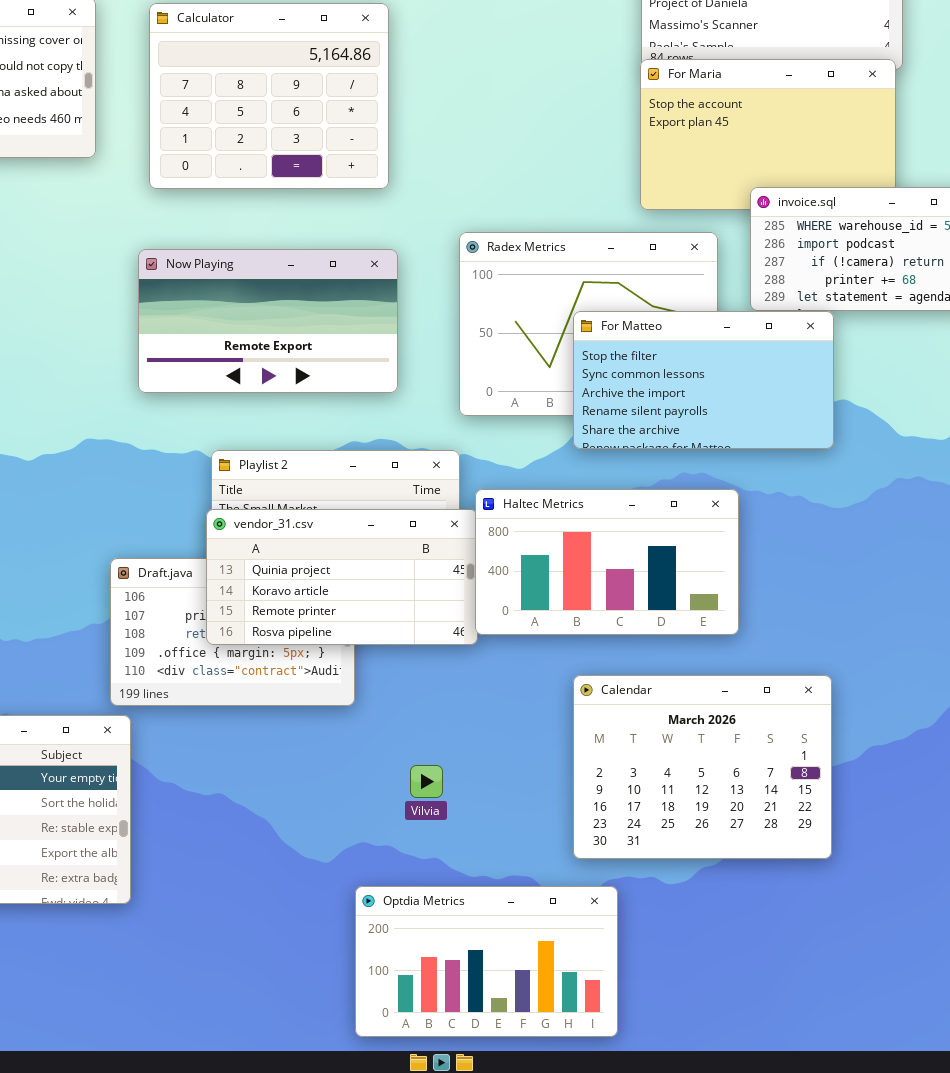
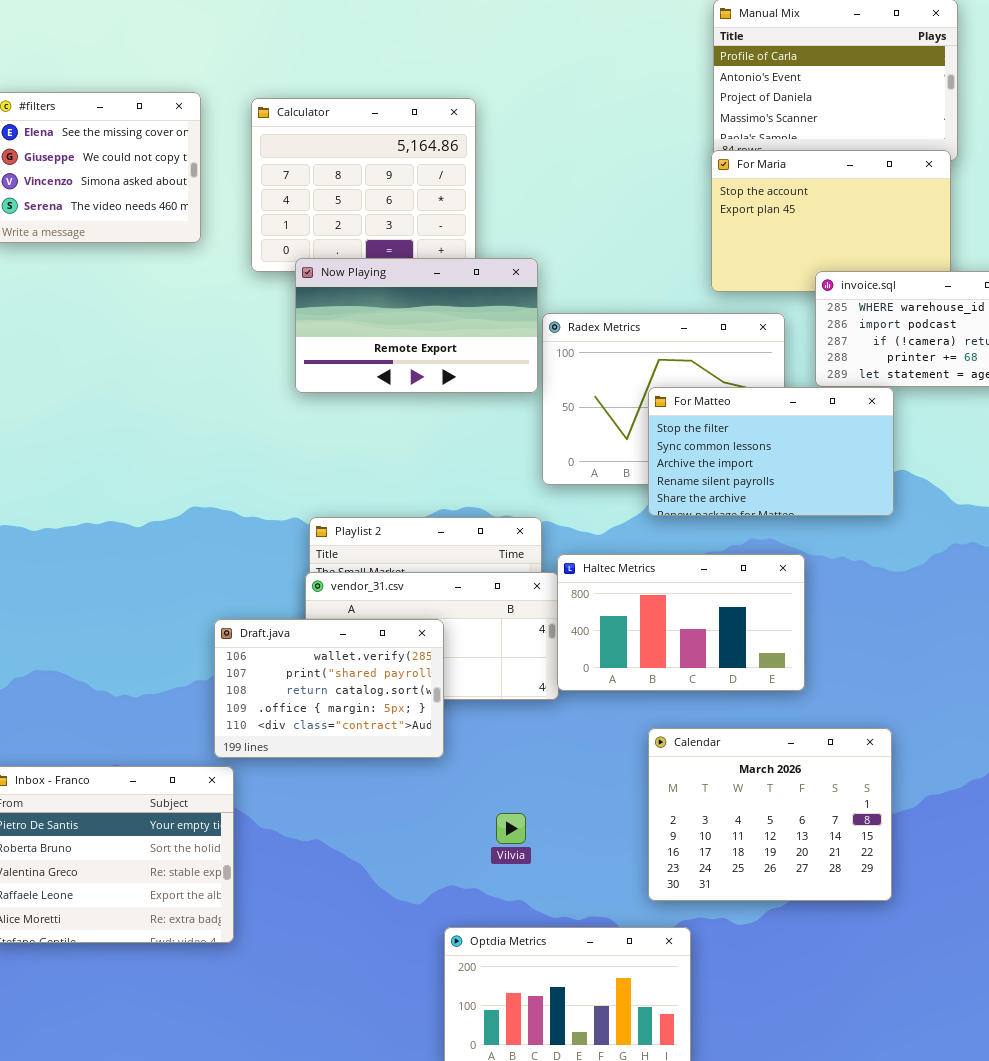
Now Playing: [138,249,398,393] -> [295,258,538,393], moved
Draft.java: [110,558,355,706] -> [214,619,444,758], raised

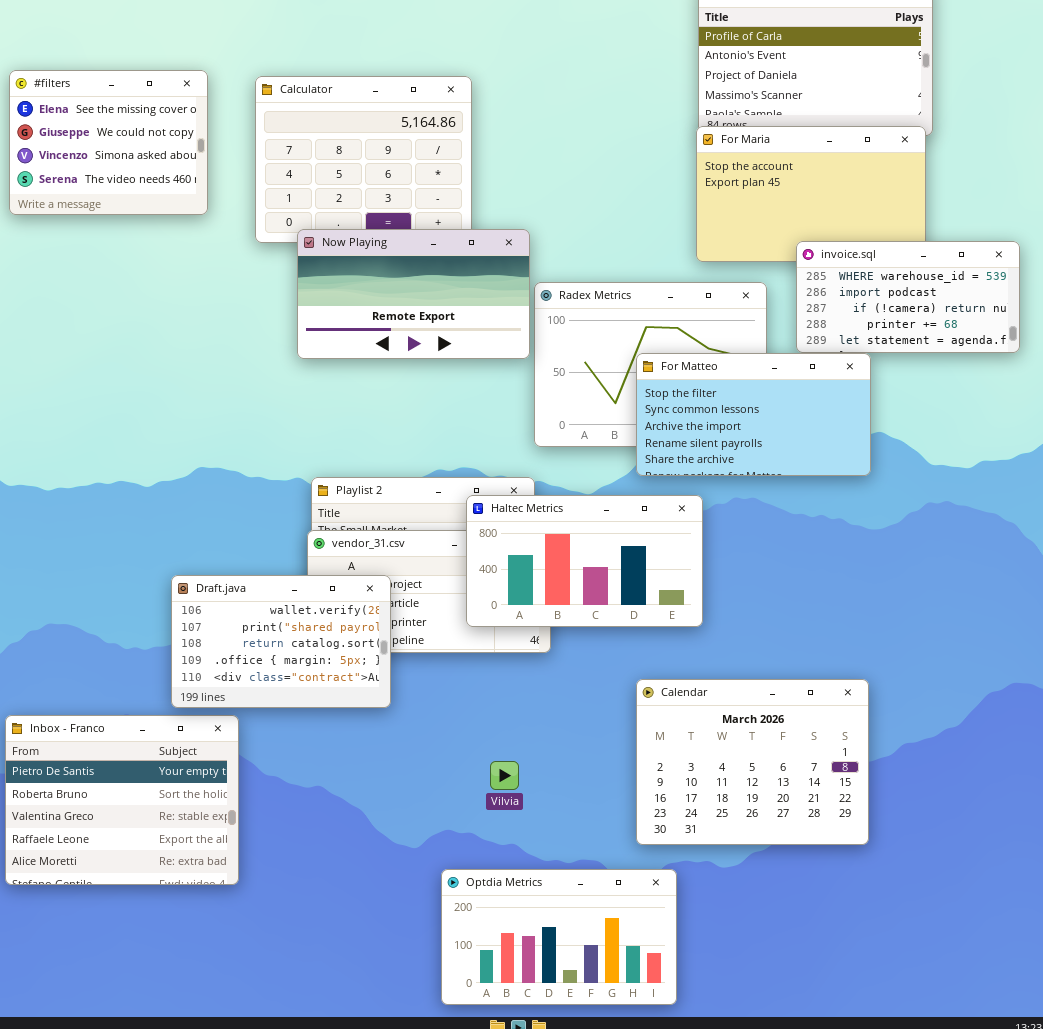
Haltec Metrics: [557,554,805,691] -> [466,495,703,627], moved
Draft.java: [214,619,444,758] -> [171,575,391,708], moved

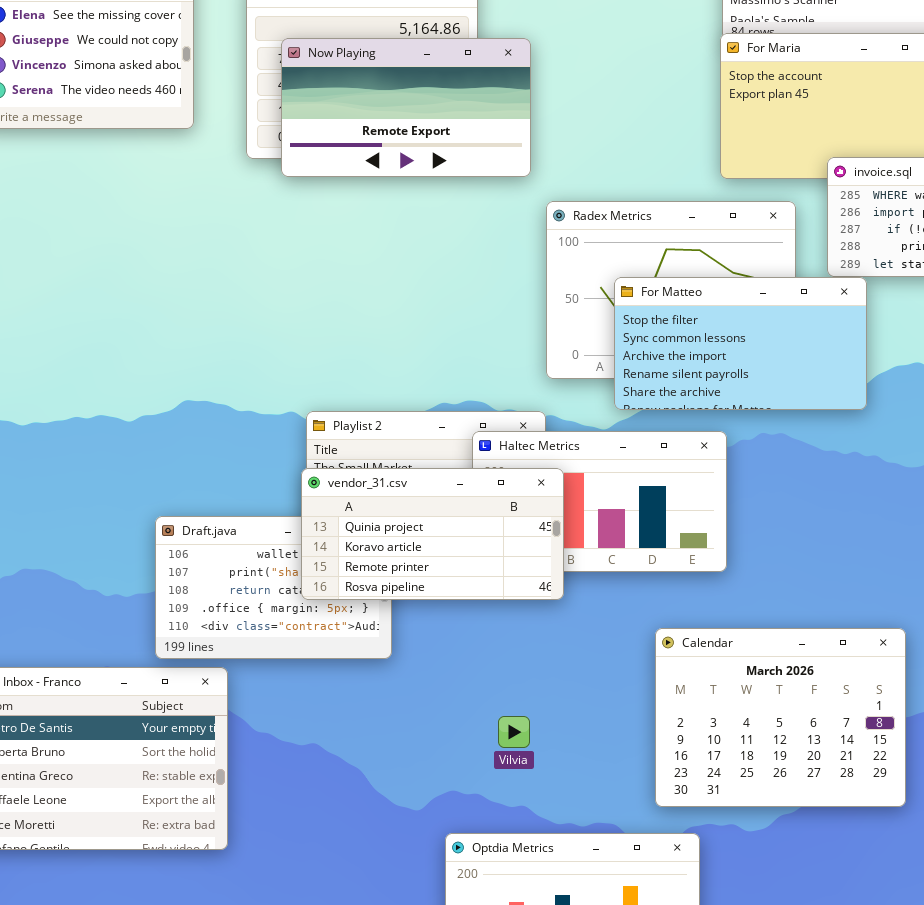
Now Playing: [297,229,530,359] -> [281,38,531,177], moved
For Matteo: [636,353,871,476] -> [614,277,867,410], moved
vendor_31.csv: [307,530,551,653] -> [301,468,564,600], raised

